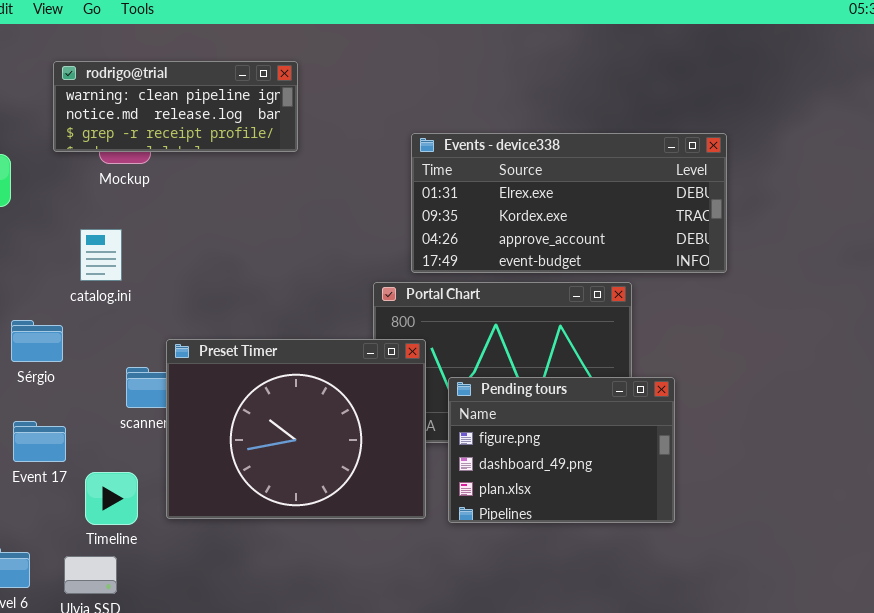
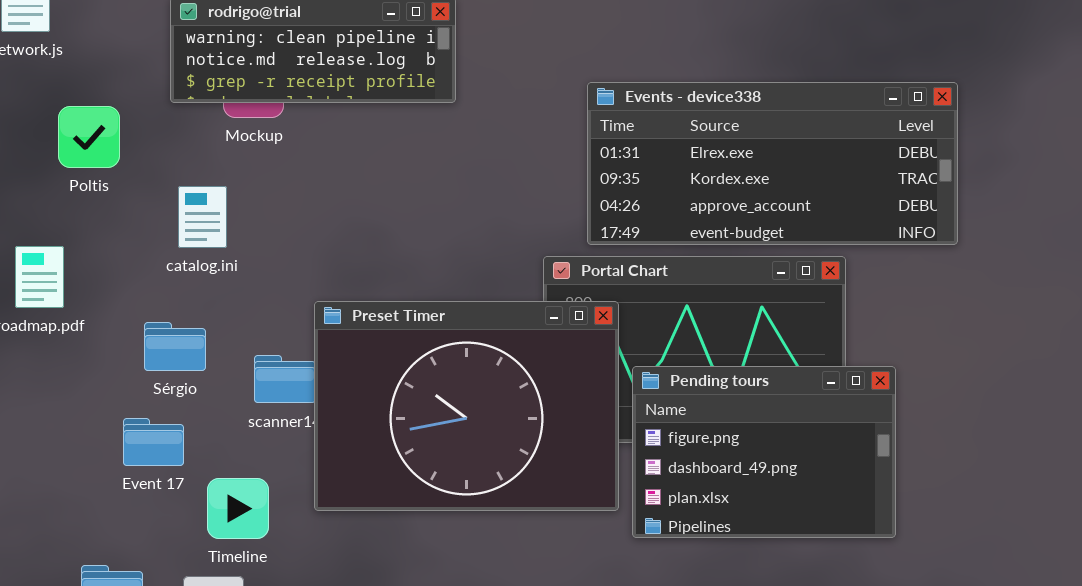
catalog.ini: [80,229,122,281] -> [178,186,227,248], moved
Sérgio: [11,320,63,362] -> [144,322,206,371], moved
Preset Timer: [166,339,426,519] -> [314,301,619,511], moved

